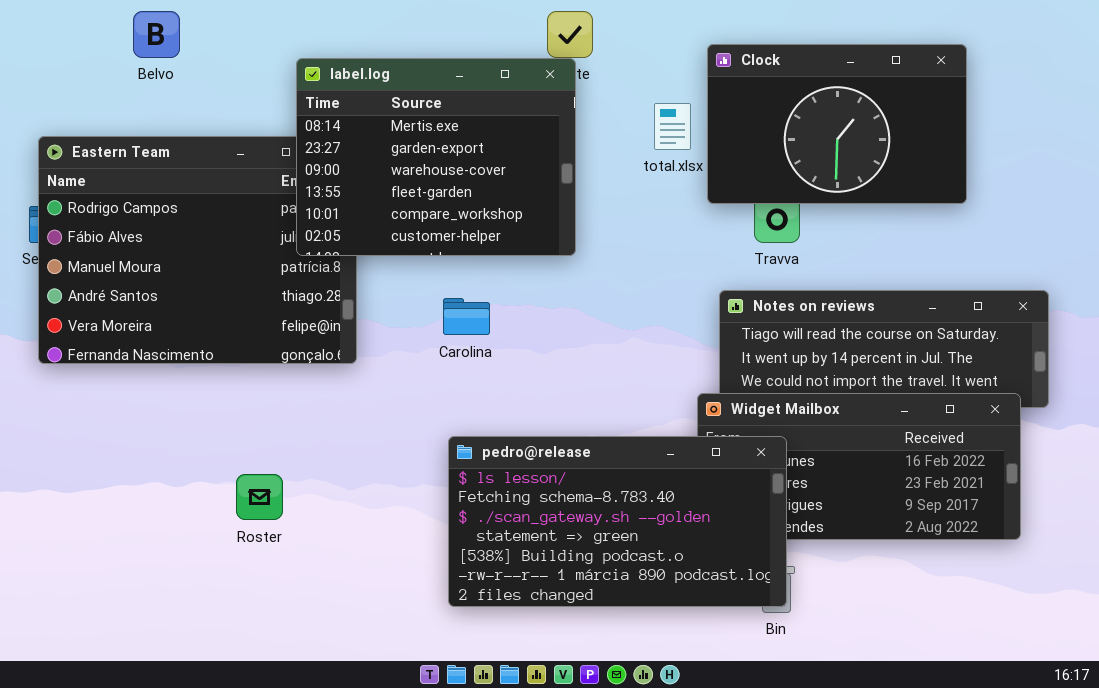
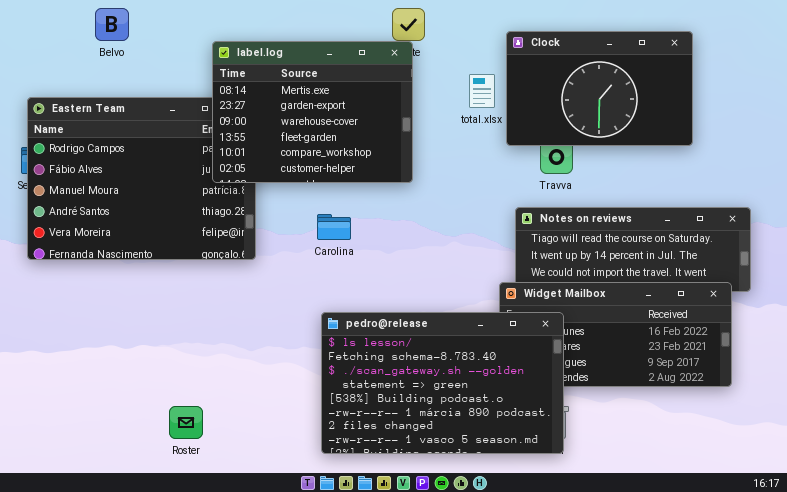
pedro@release: [448,436,787,607] -> [321,312,564,454], resized
Roster: [236,474,283,520] -> [169,406,203,439], moved

